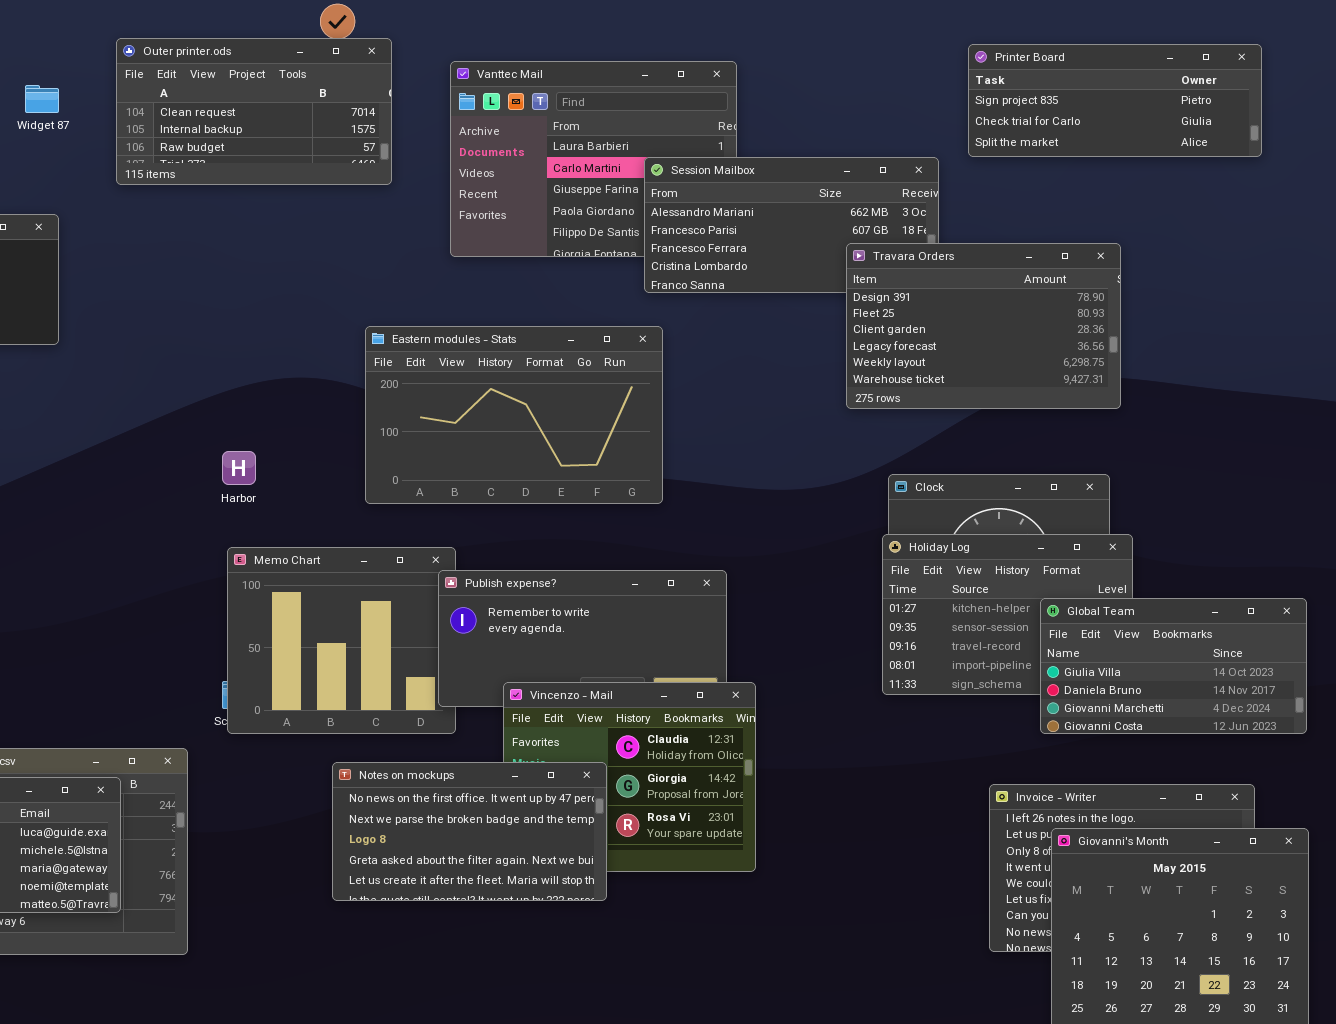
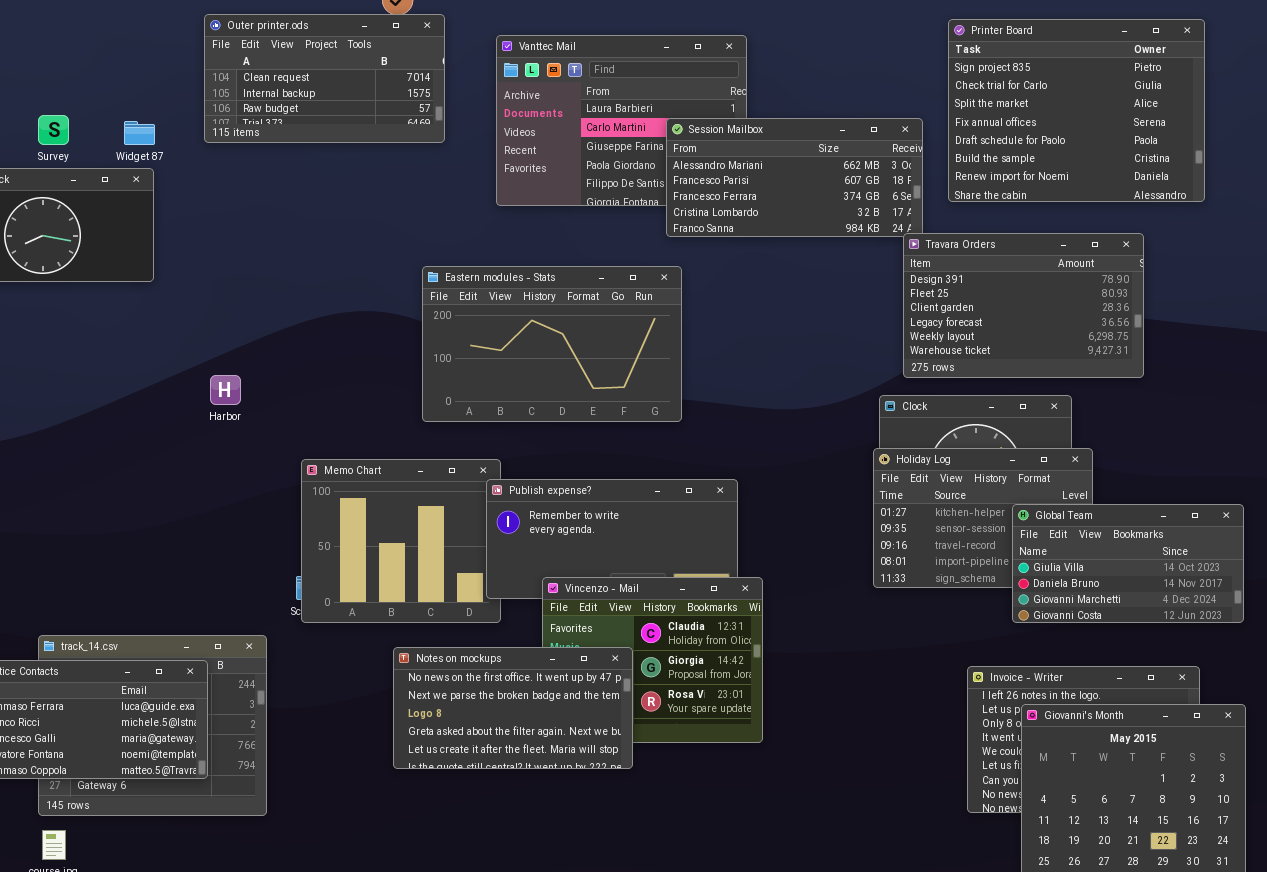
Printer Board: [968,44,1262,157] -> [948,19,1205,202], resized
Widget 87: [25,85,59,113] -> [124,121,155,145], moved
Travara Orders: [846,243,1121,409] -> [903,233,1144,378], moved
Harbor: [222,451,256,485] -> [210,375,241,405], moved

